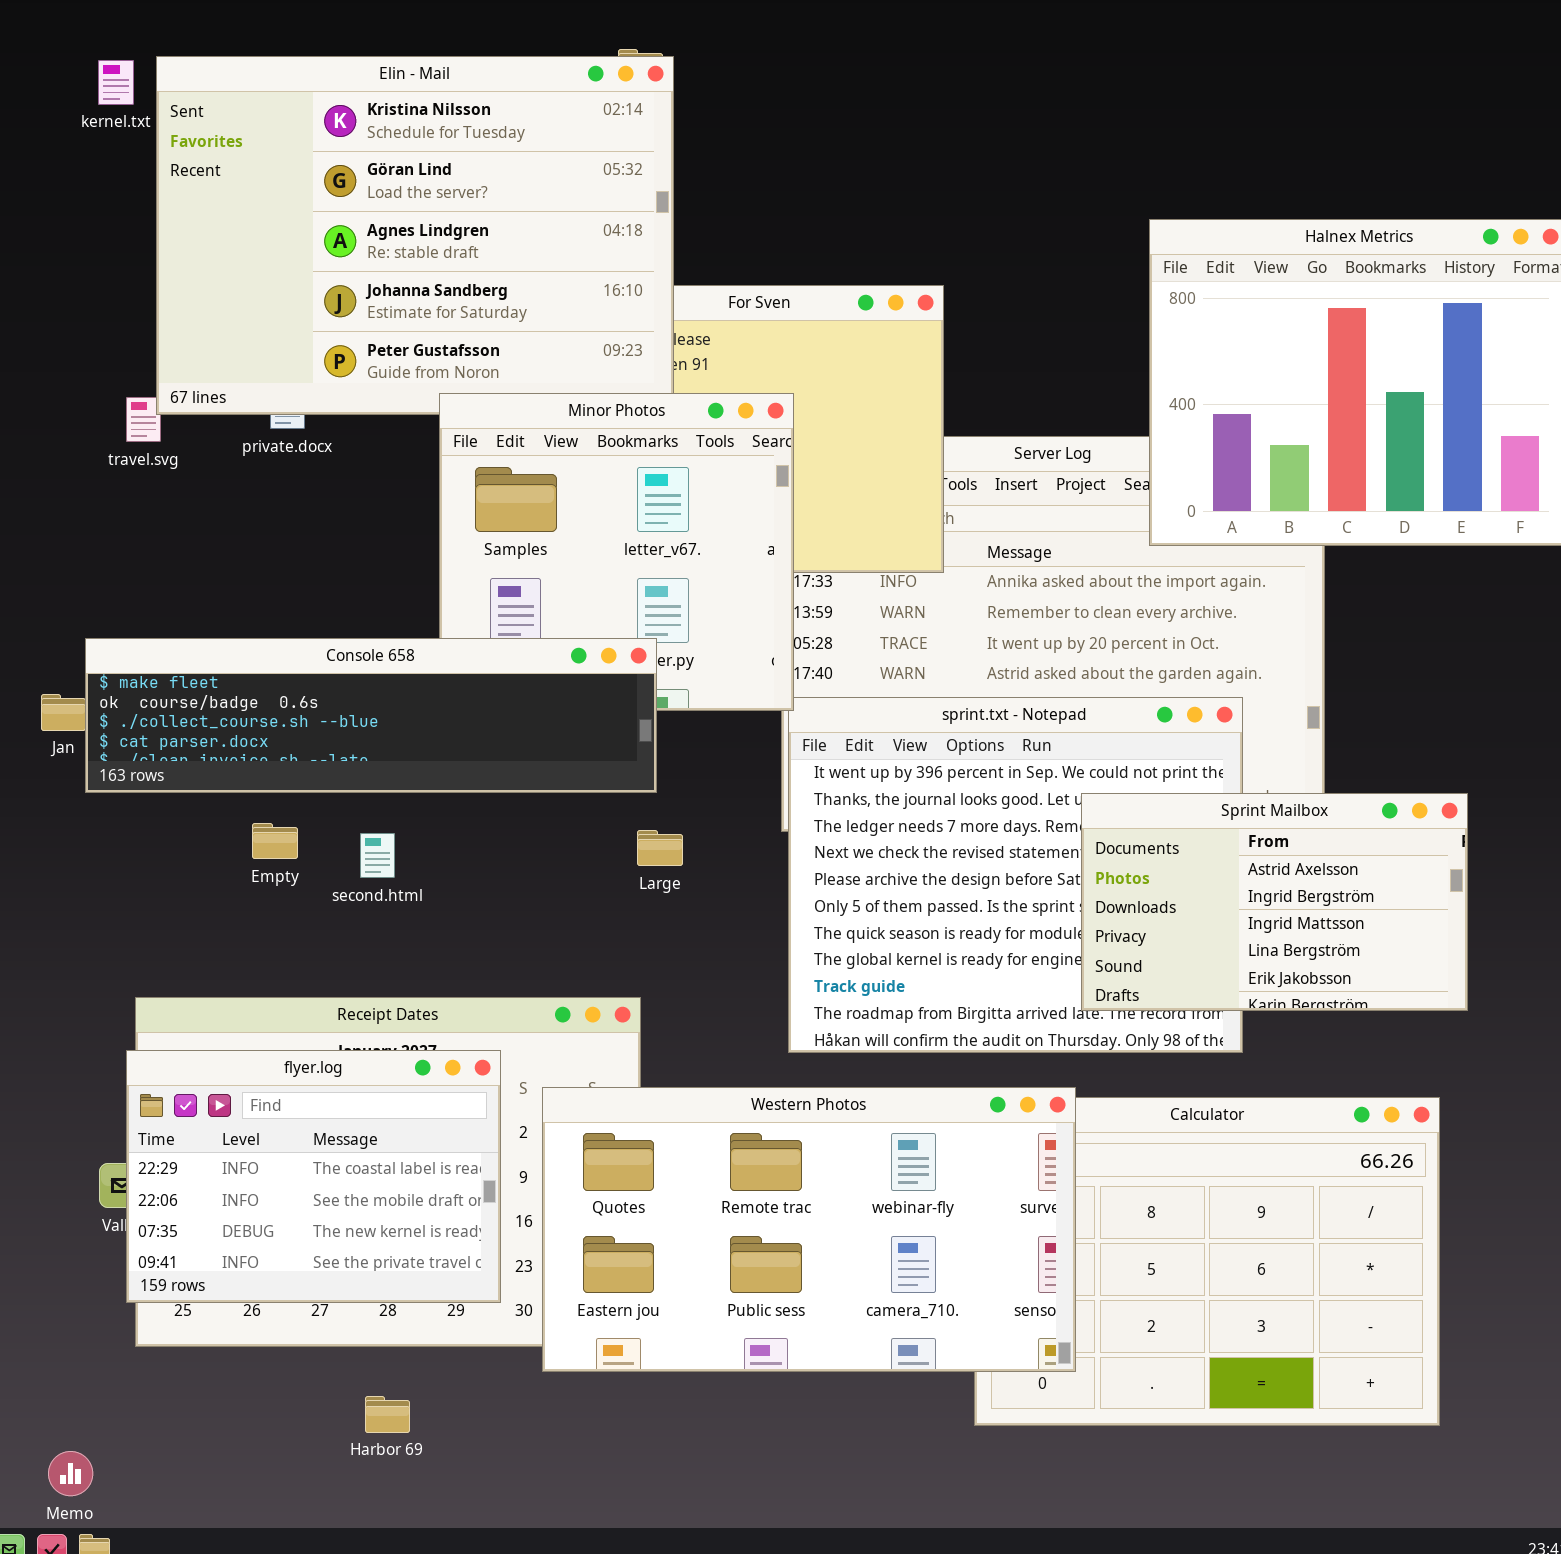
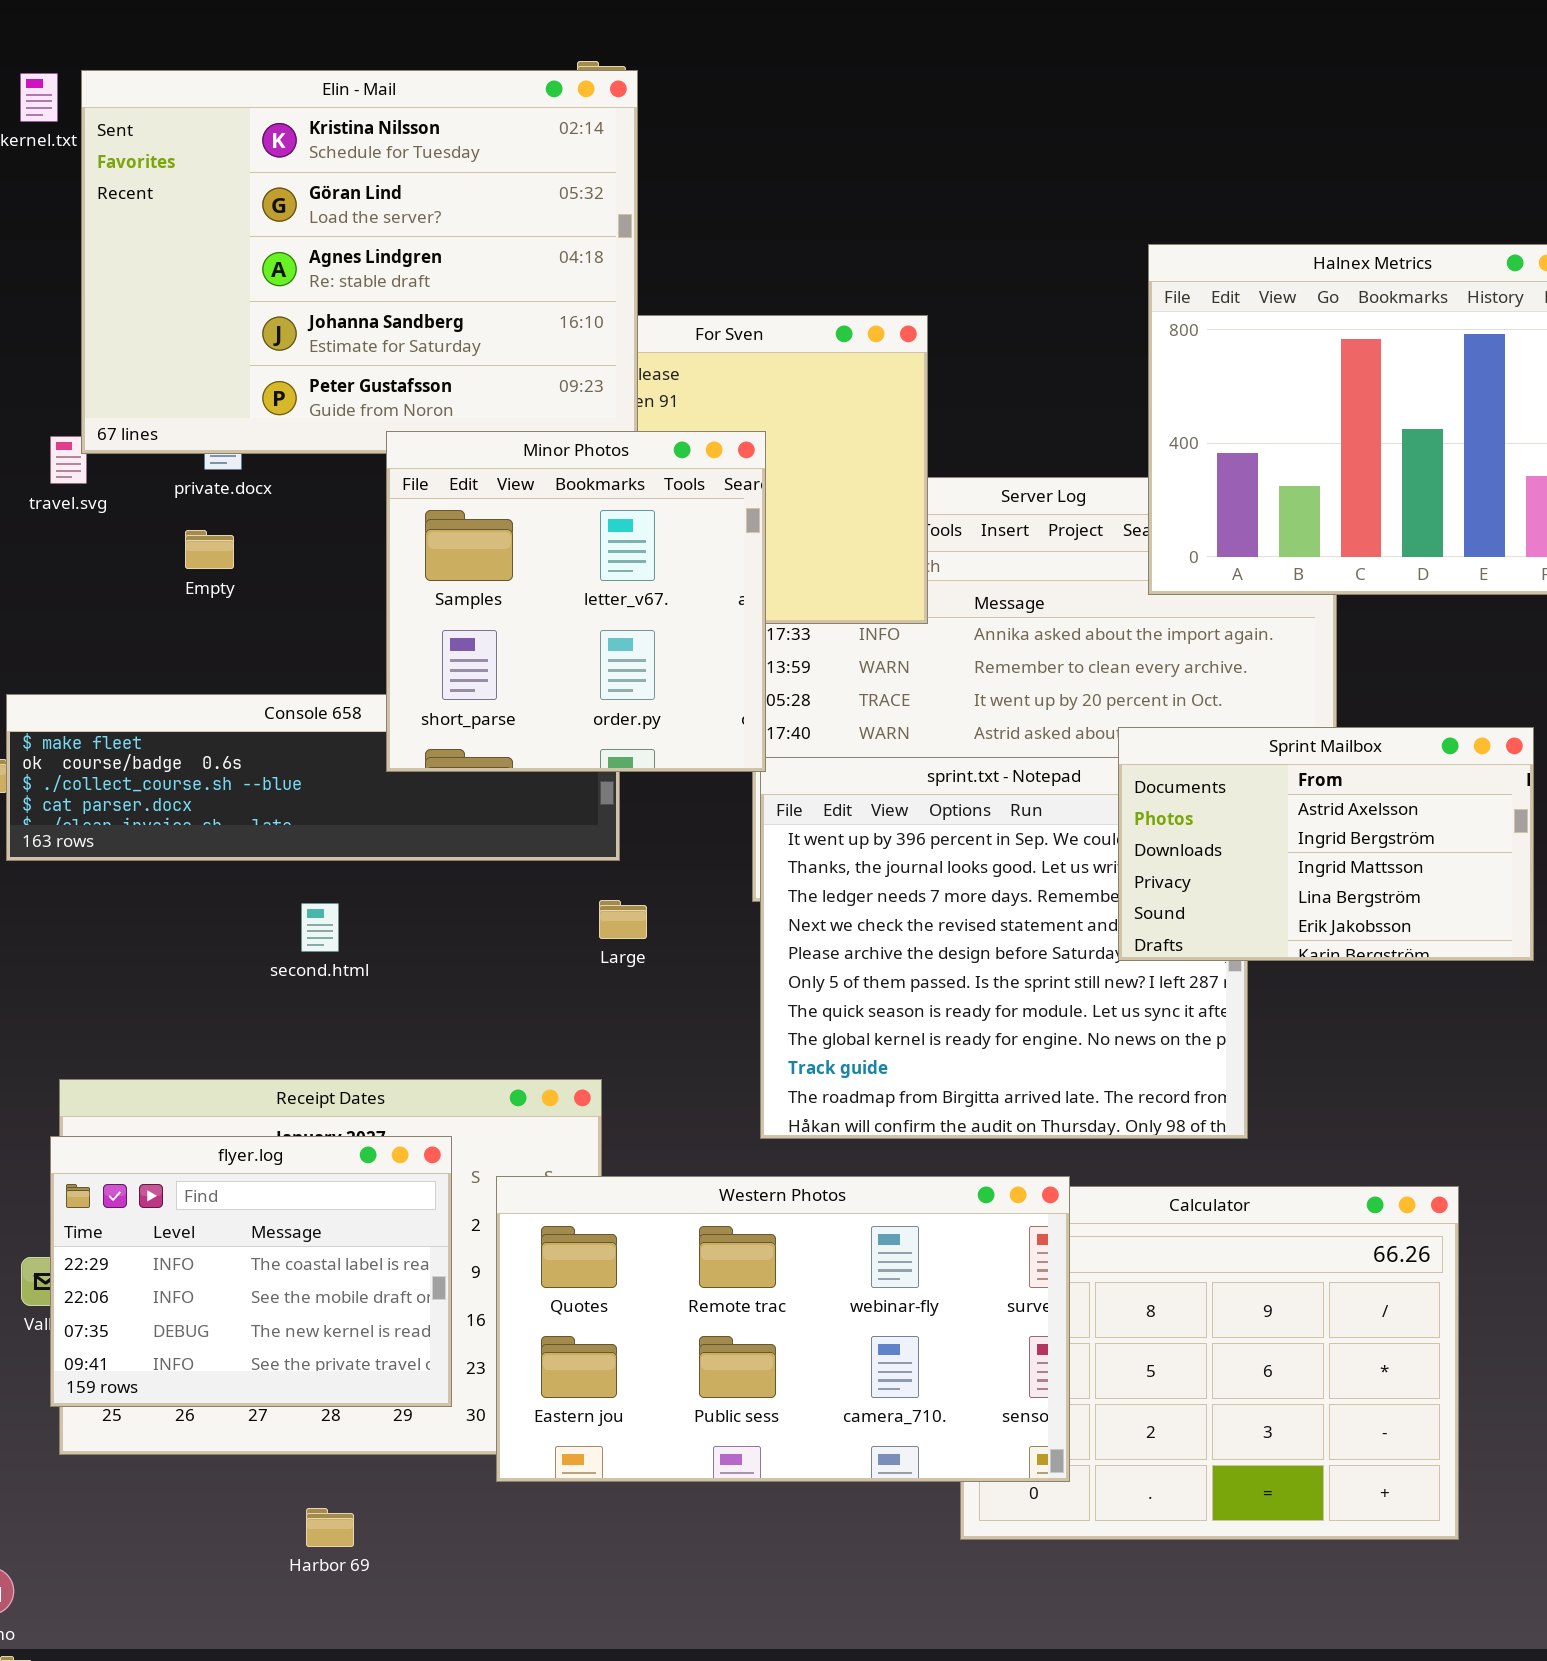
Minor Photos: [439,393,794,711] -> [386,431,766,772], raised
Sprint Mailbox: [1081,793,1468,1011] -> [1118,727,1534,961], moved
Empty: [252,823,298,859] -> [185,530,234,569], moved

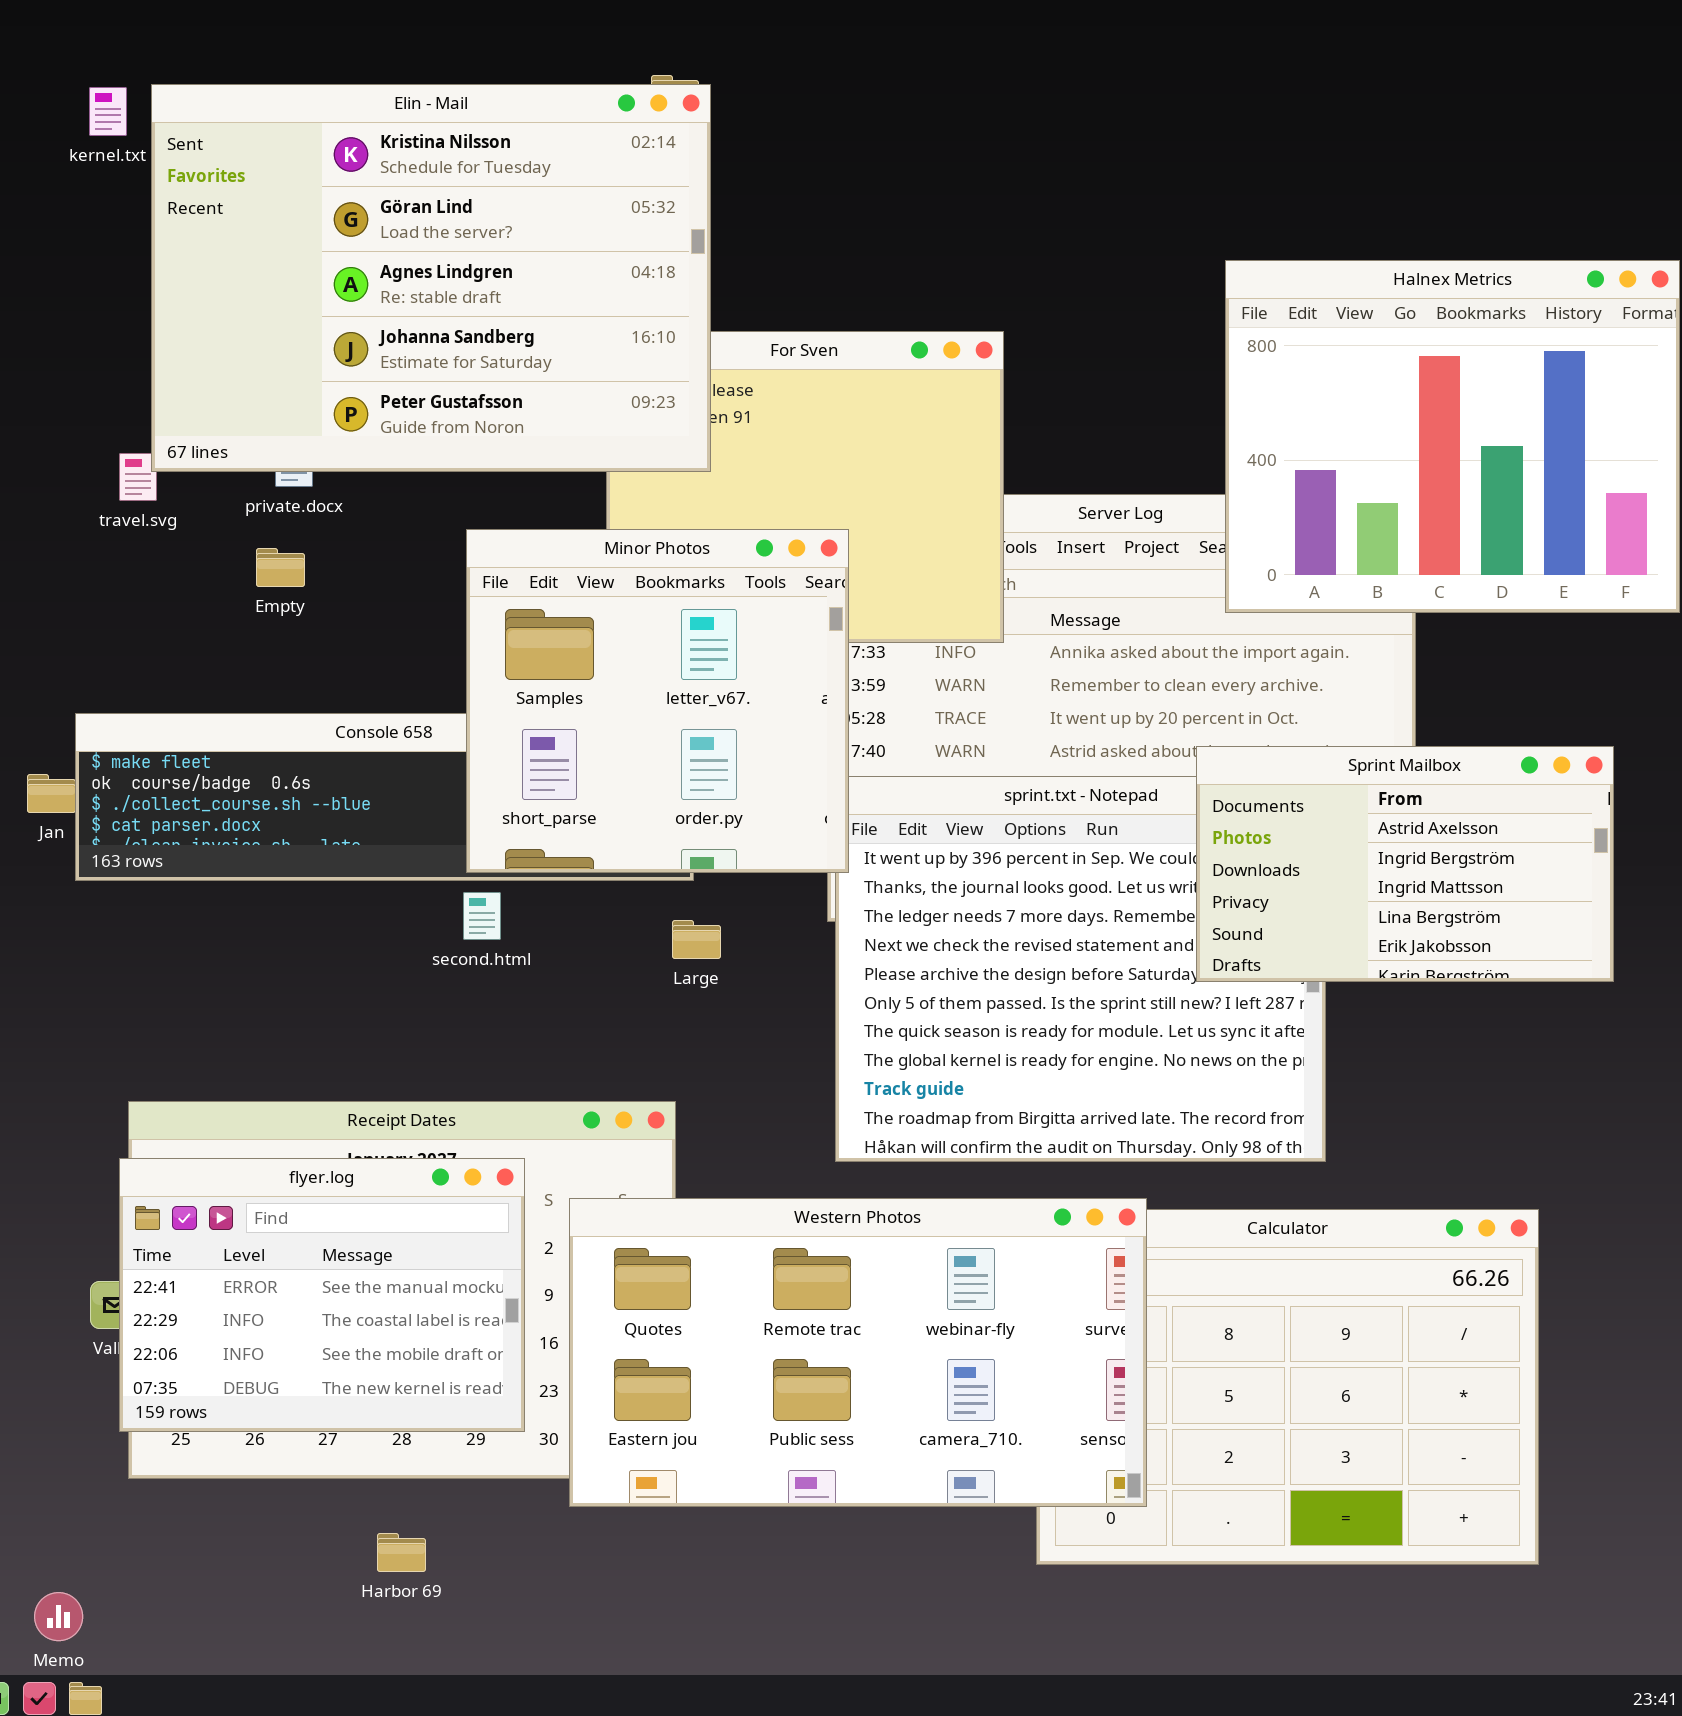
Minor Photos: [386,431,766,772] -> [466,529,849,873], moved
second.html: [301,903,339,952] -> [463,892,501,940], moved
flyer.log: [50,1136,452,1407] -> [119,1158,525,1432], scrolled up 1 row

